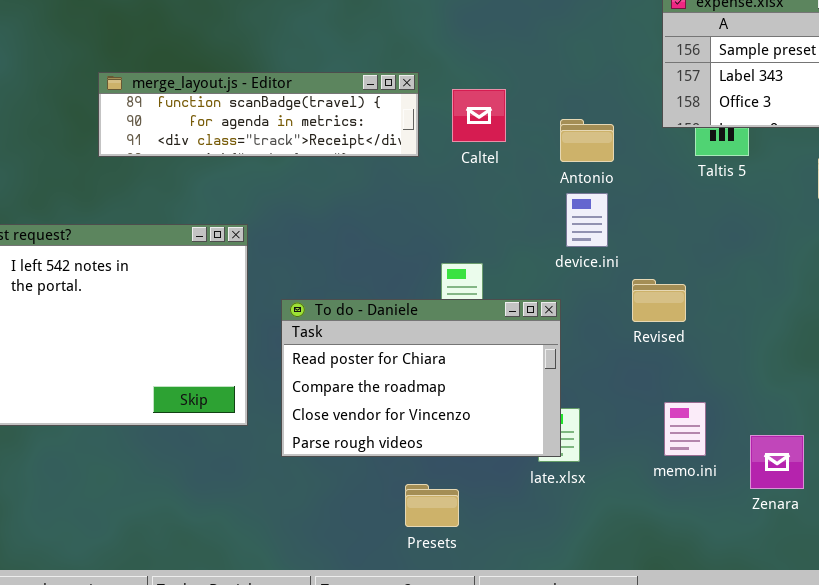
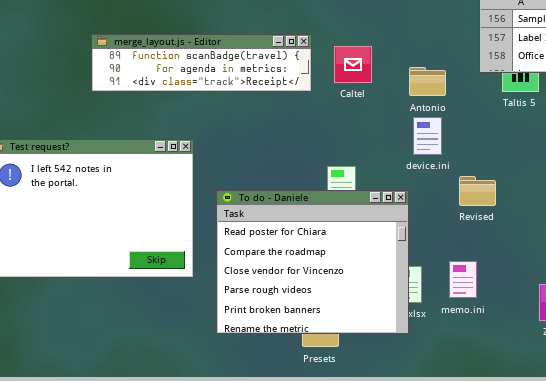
To do - Daniele: [281,299,561,457] -> [216,190,409,334], resized
memo.ini: [664,402,706,456] -> [449,261,477,298], moved

